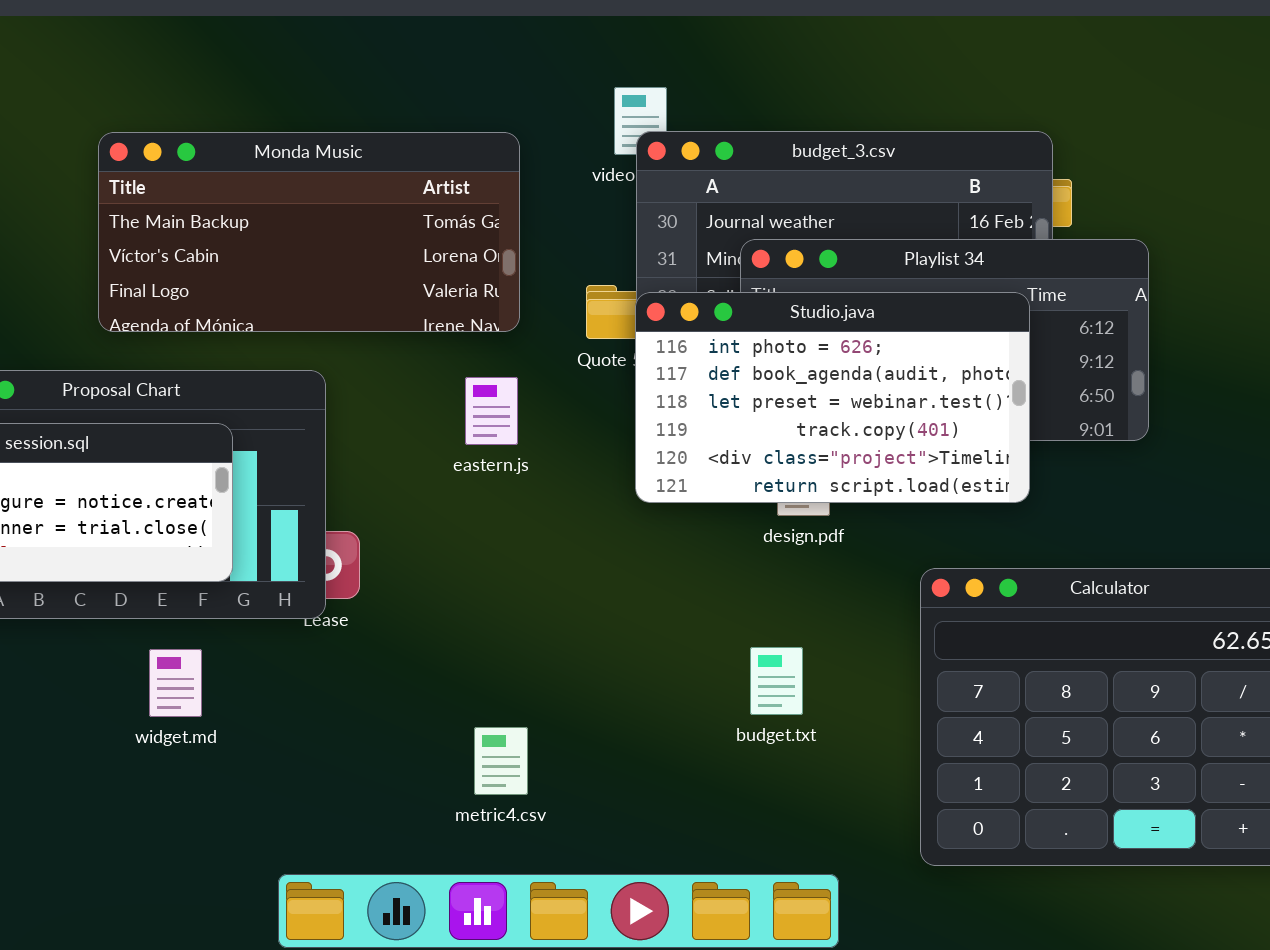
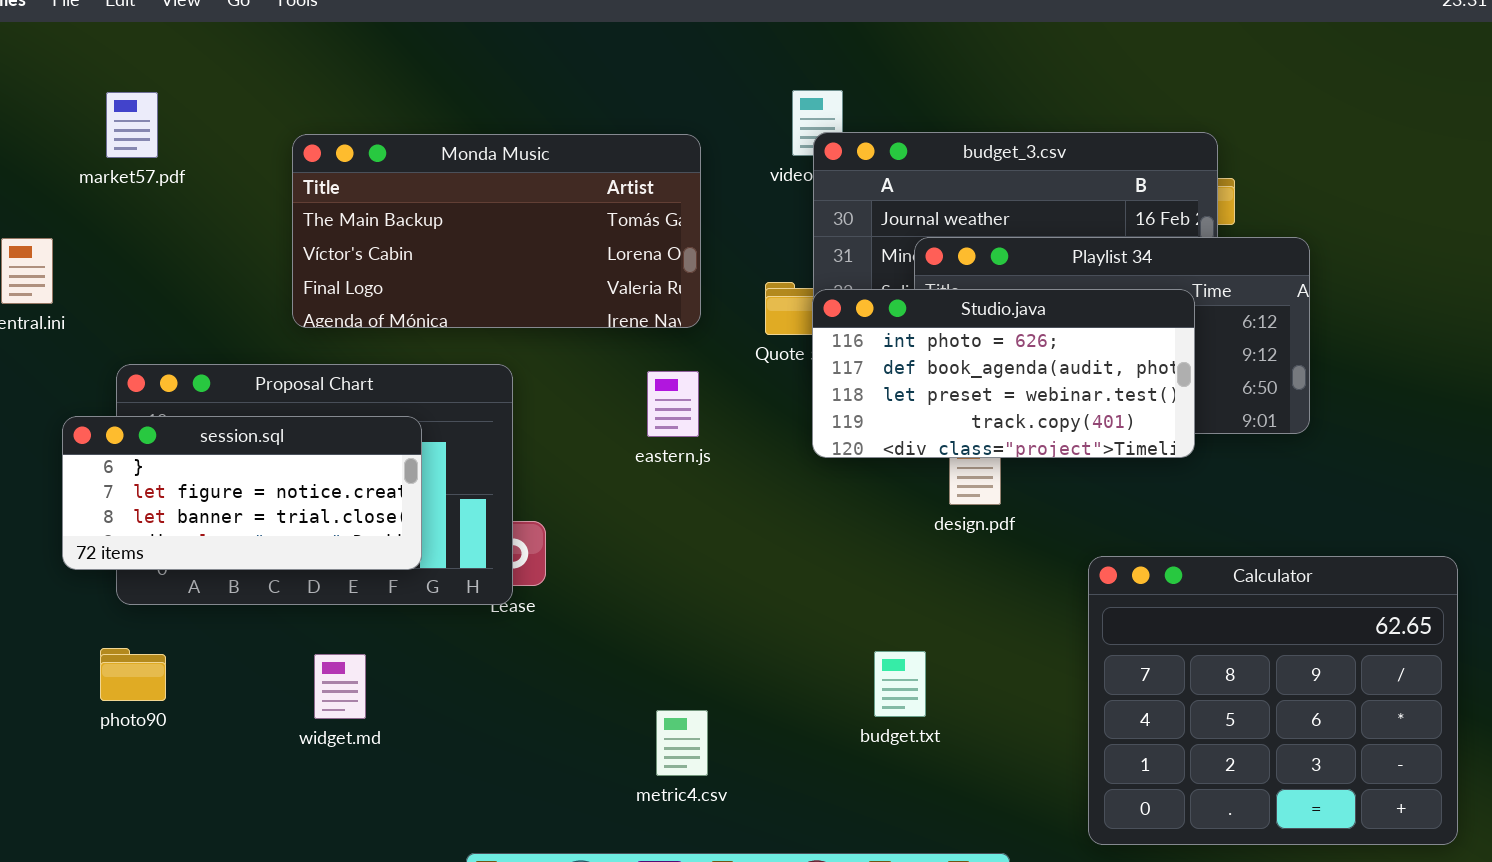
Studio.java: [635,292,1030,503] -> [812,289,1195,458], resized
budget.txt: [750,647,803,715] -> [874,651,926,717], moved
widget.md: [149,649,202,717] -> [314,654,366,719], moved

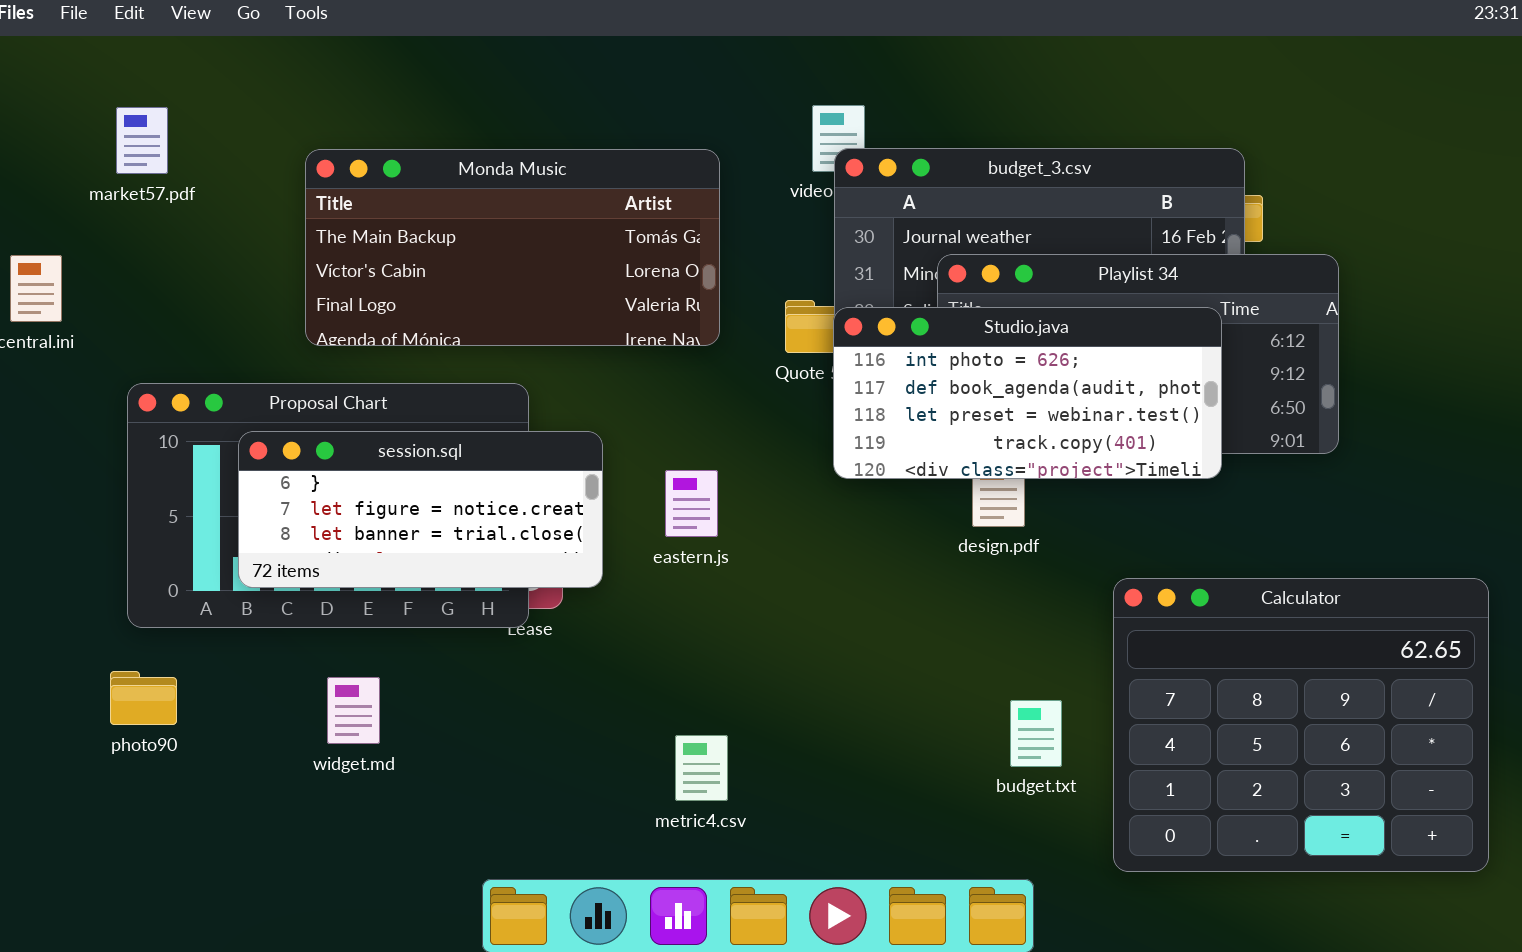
eastern.js: [647,371,699,437] -> [665,470,718,537], moved
session.sql: [62,416,422,570] -> [238,431,603,588], moved
budget.txt: [874,651,926,717] -> [1010,700,1062,767], moved

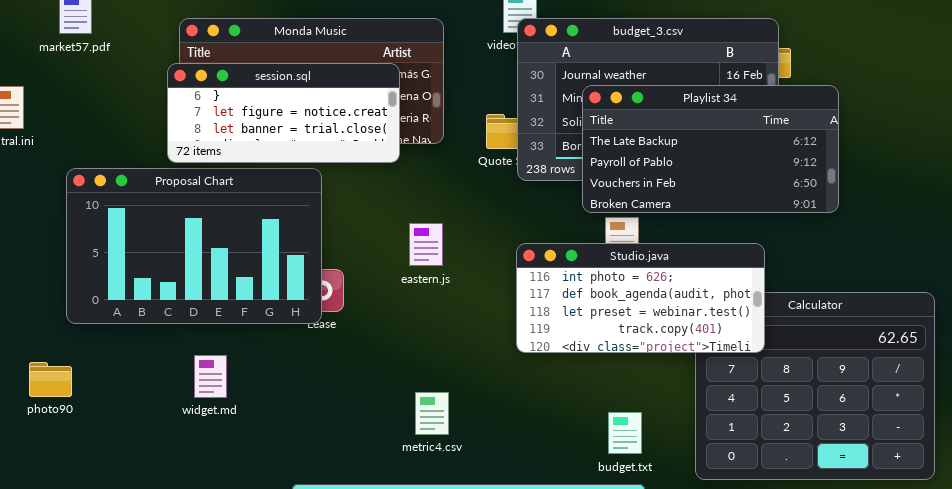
Studio.java: [833,307,1222,479] -> [516,243,765,353], moved
session.sql: [238,431,603,588] -> [167,63,400,163], moved
photo90: [110,671,177,725] -> [29,362,72,397], moved
budget.txt: [1010,700,1062,767] -> [608,412,642,454], moved

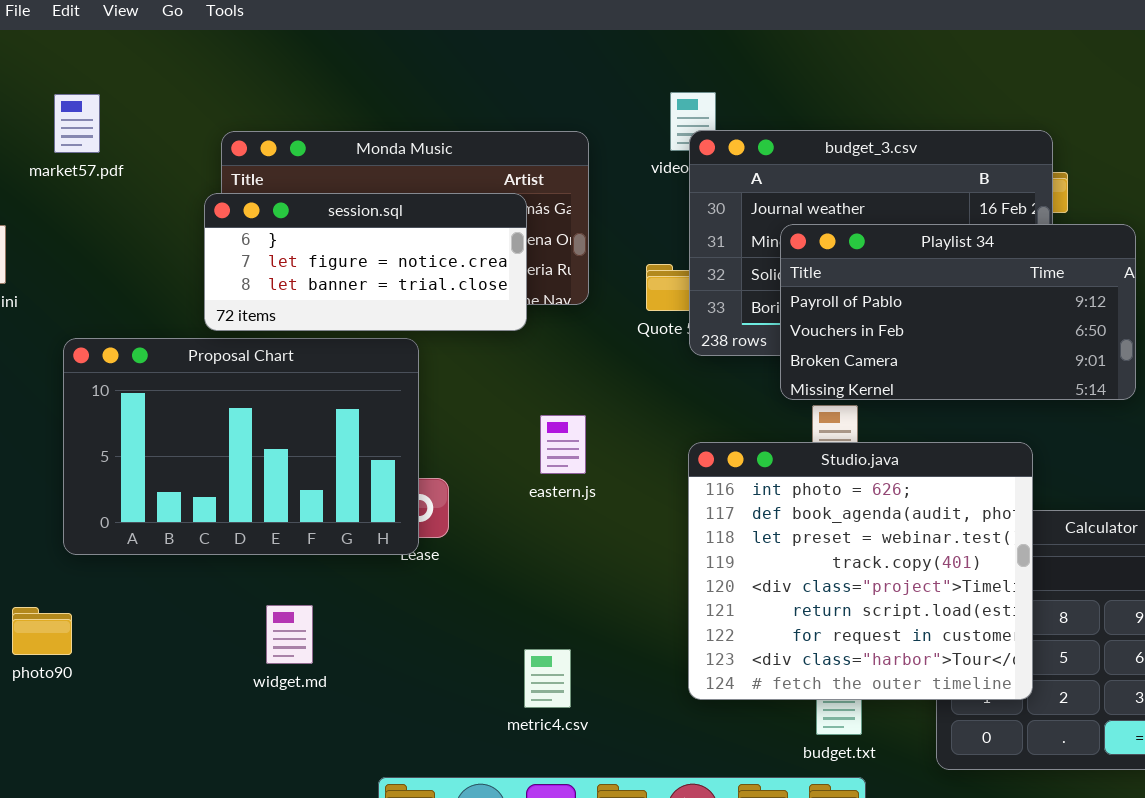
Playlist 34: [582,85,839,213] -> [780,224,1136,400], scrolled down 1 row
Studio.java: [516,243,765,353] -> [688,442,1033,700], resized
widget.md: [194,355,227,398] -> [266,605,313,664], moved
metric4.csv: [415,392,449,435] -> [524,649,571,708], moved

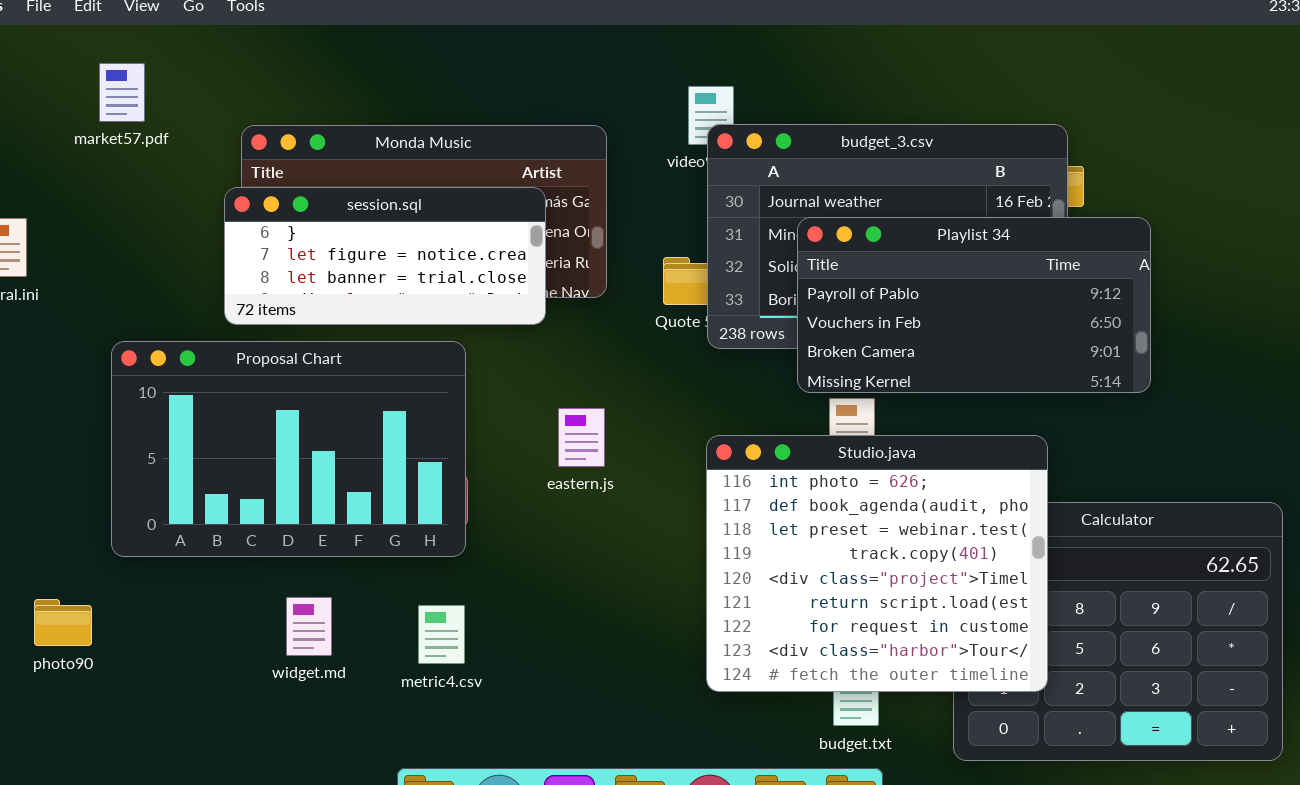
market57.pdf: [54,94,100,153] -> [99,63,145,122], moved
Proposal Chart: [63,338,419,555] -> [111,341,466,557], moved
metric4.csv: [524,649,571,708] -> [418,605,465,664], moved

